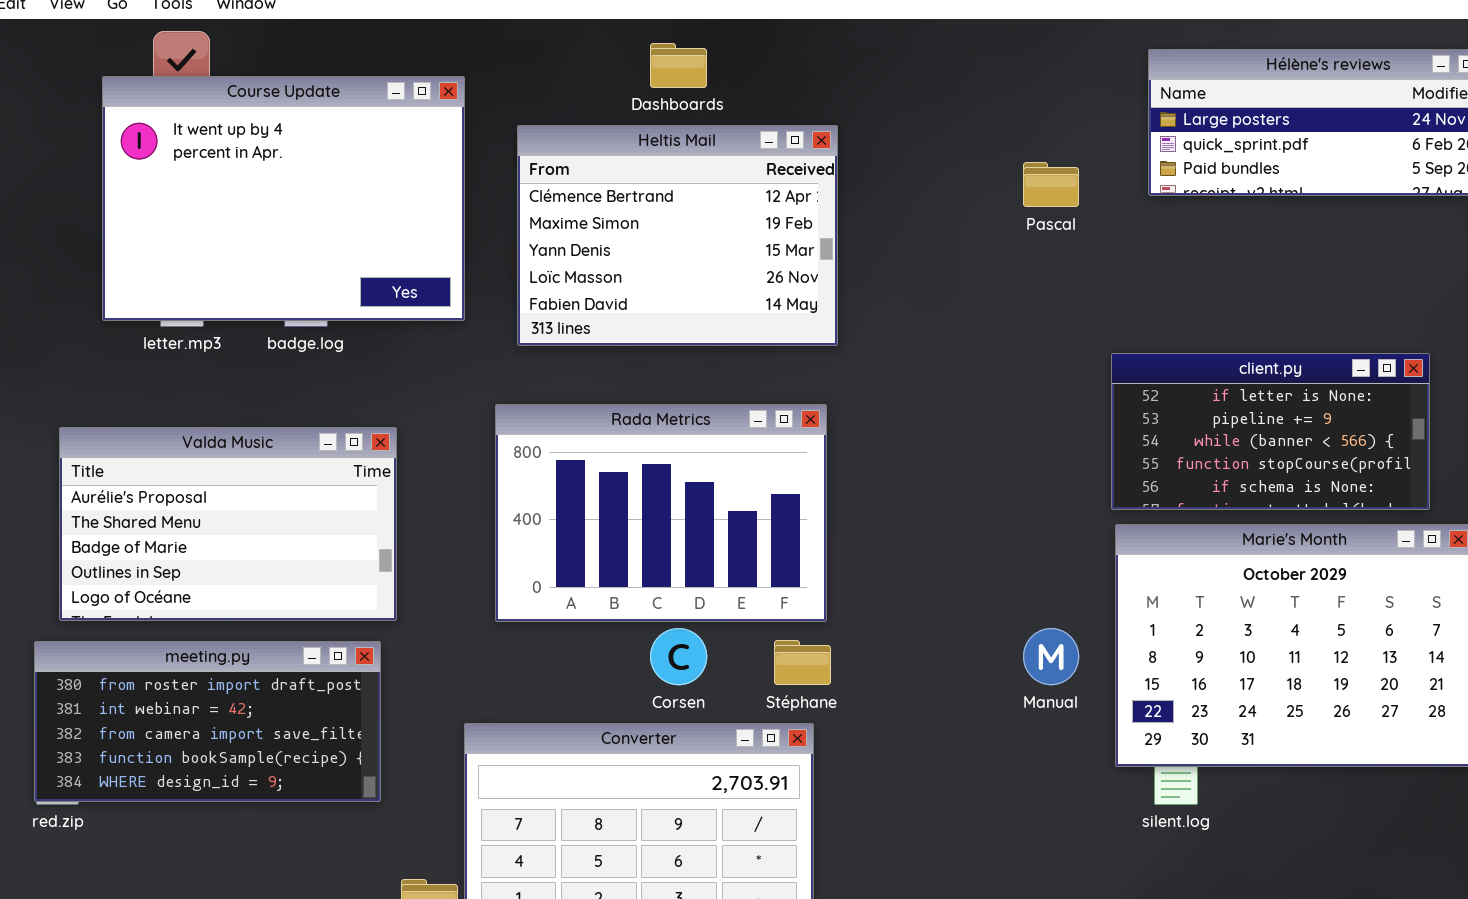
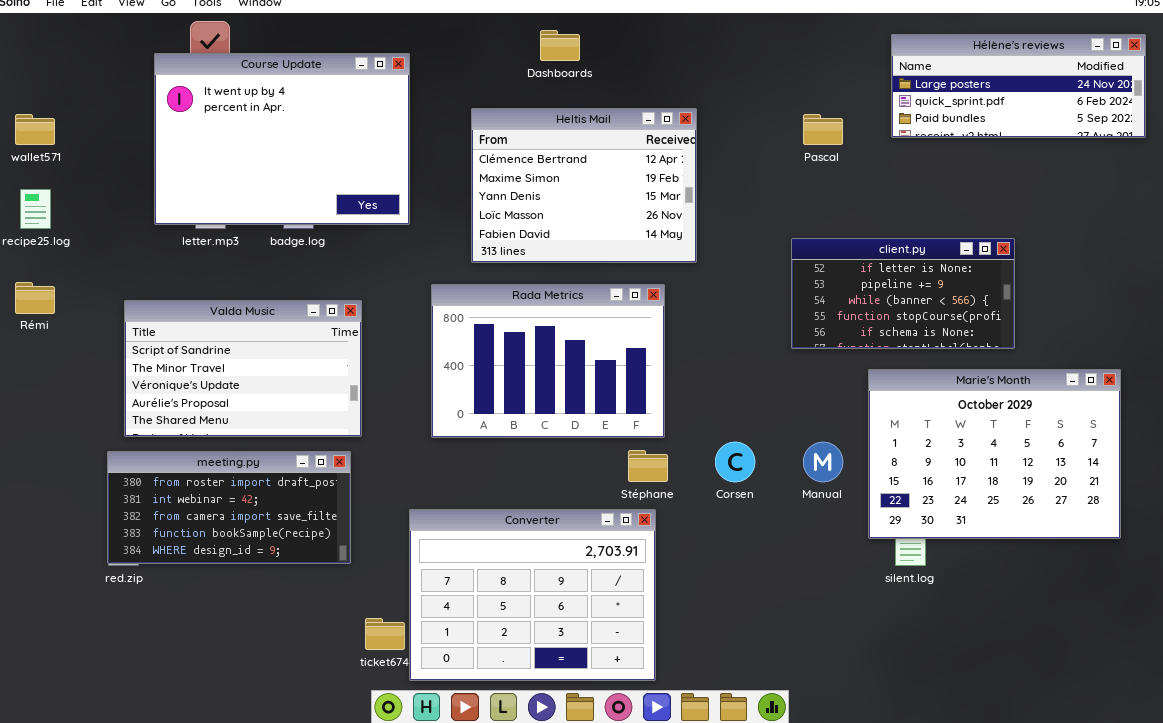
Heltis Mail: [517,125,838,346] -> [471,108,697,263], moved
client.py: [1111,353,1430,510] -> [791,238,1015,349], moved
Valda Music: [59,427,397,621] -> [124,300,362,437], scrolled up 3 rows
Corsen: [650,628,707,685] -> [715,442,755,482], moved

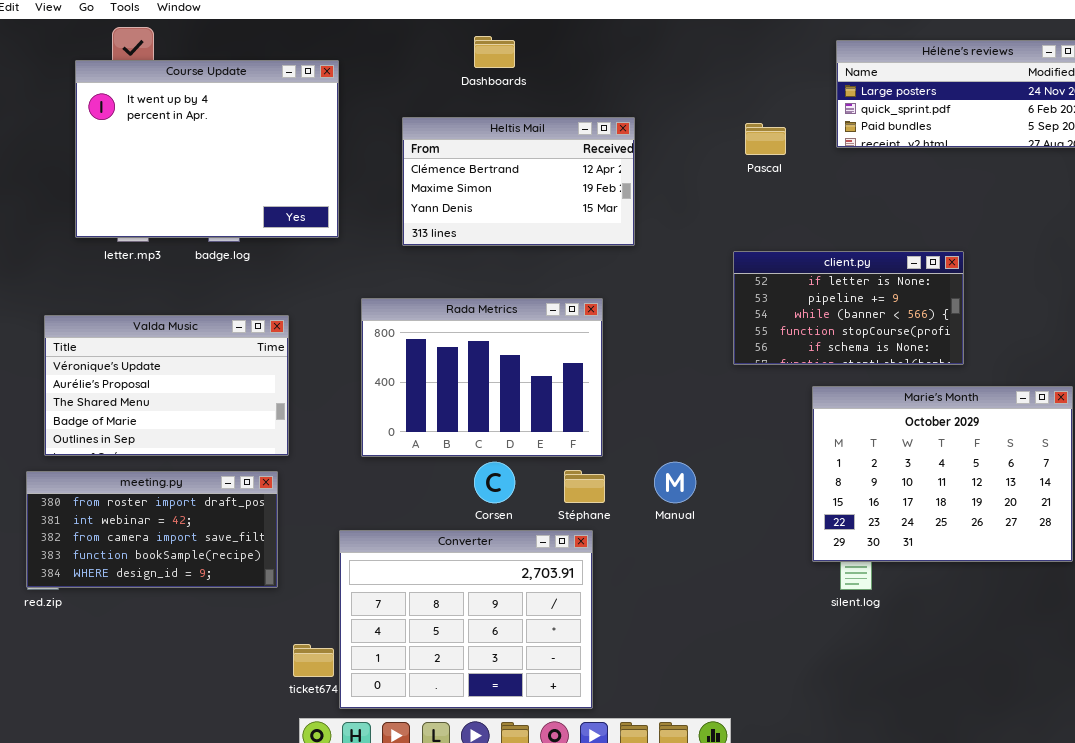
Heltis Mail: [471,108,697,263] -> [402,117,635,246], resized
Valda Music: [124,300,362,437] -> [44,315,289,456], scrolled down 2 rows
Corsen: [715,442,755,482] -> [474,462,515,503], moved
Manual: [803,442,843,482] -> [654,462,696,503], moved

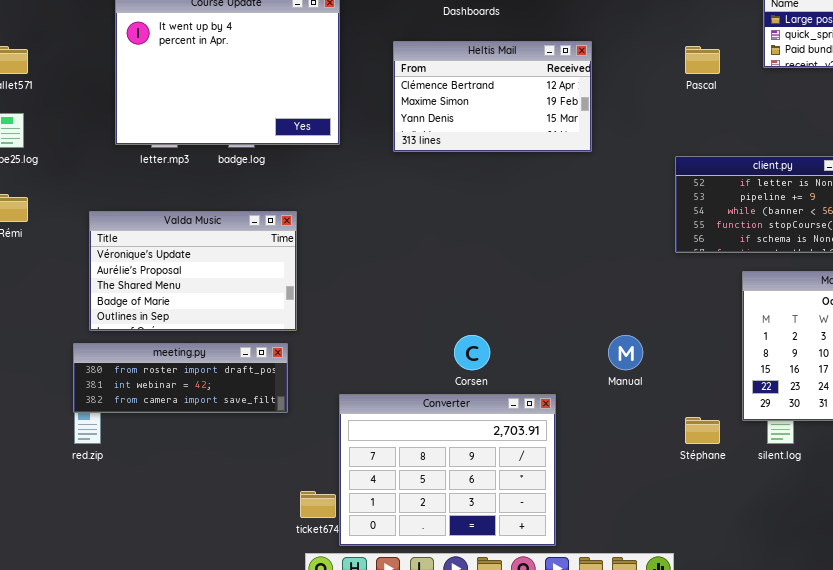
Rada Metrics: [361,298,603,457] -> none, closed
Stéphane: [564,470,605,503] -> [685,417,720,444], moved
meeting.py: [26,471,278,588] -> [73,343,288,413], resized

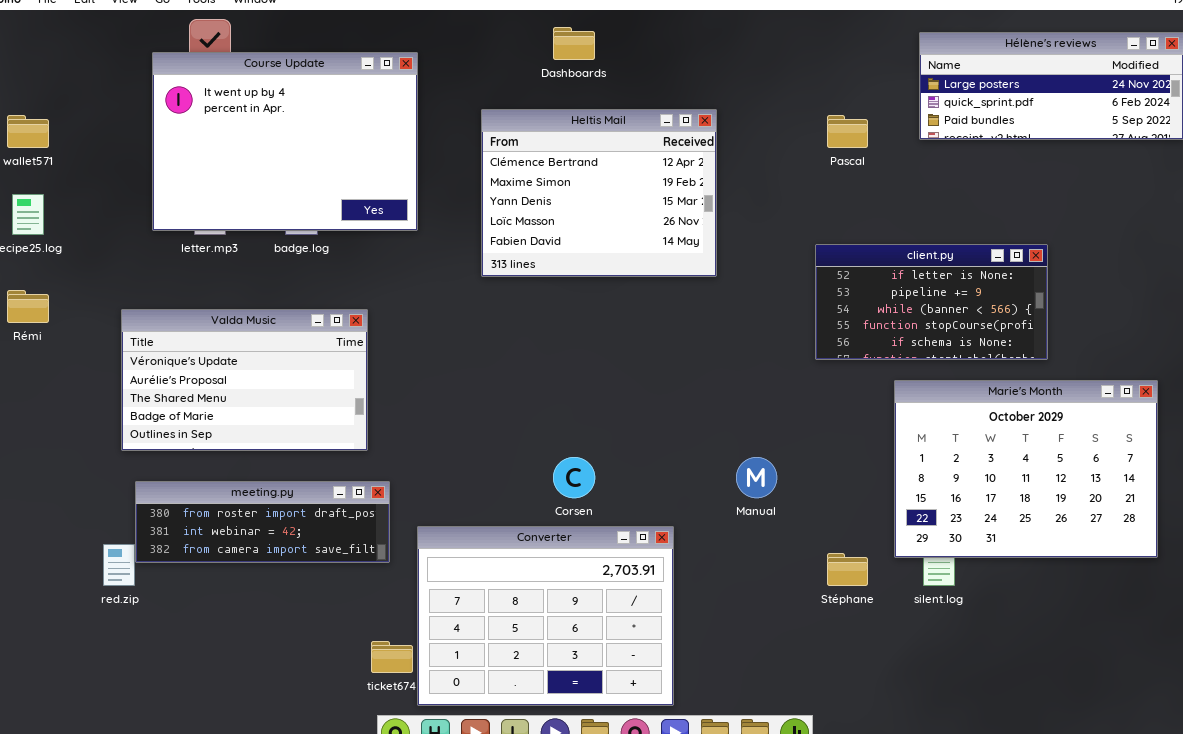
Heltis Mail: [393,41,592,152] -> [481,109,717,277], resized
meeting.py: [73,343,288,413] -> [135,481,390,563], moved

